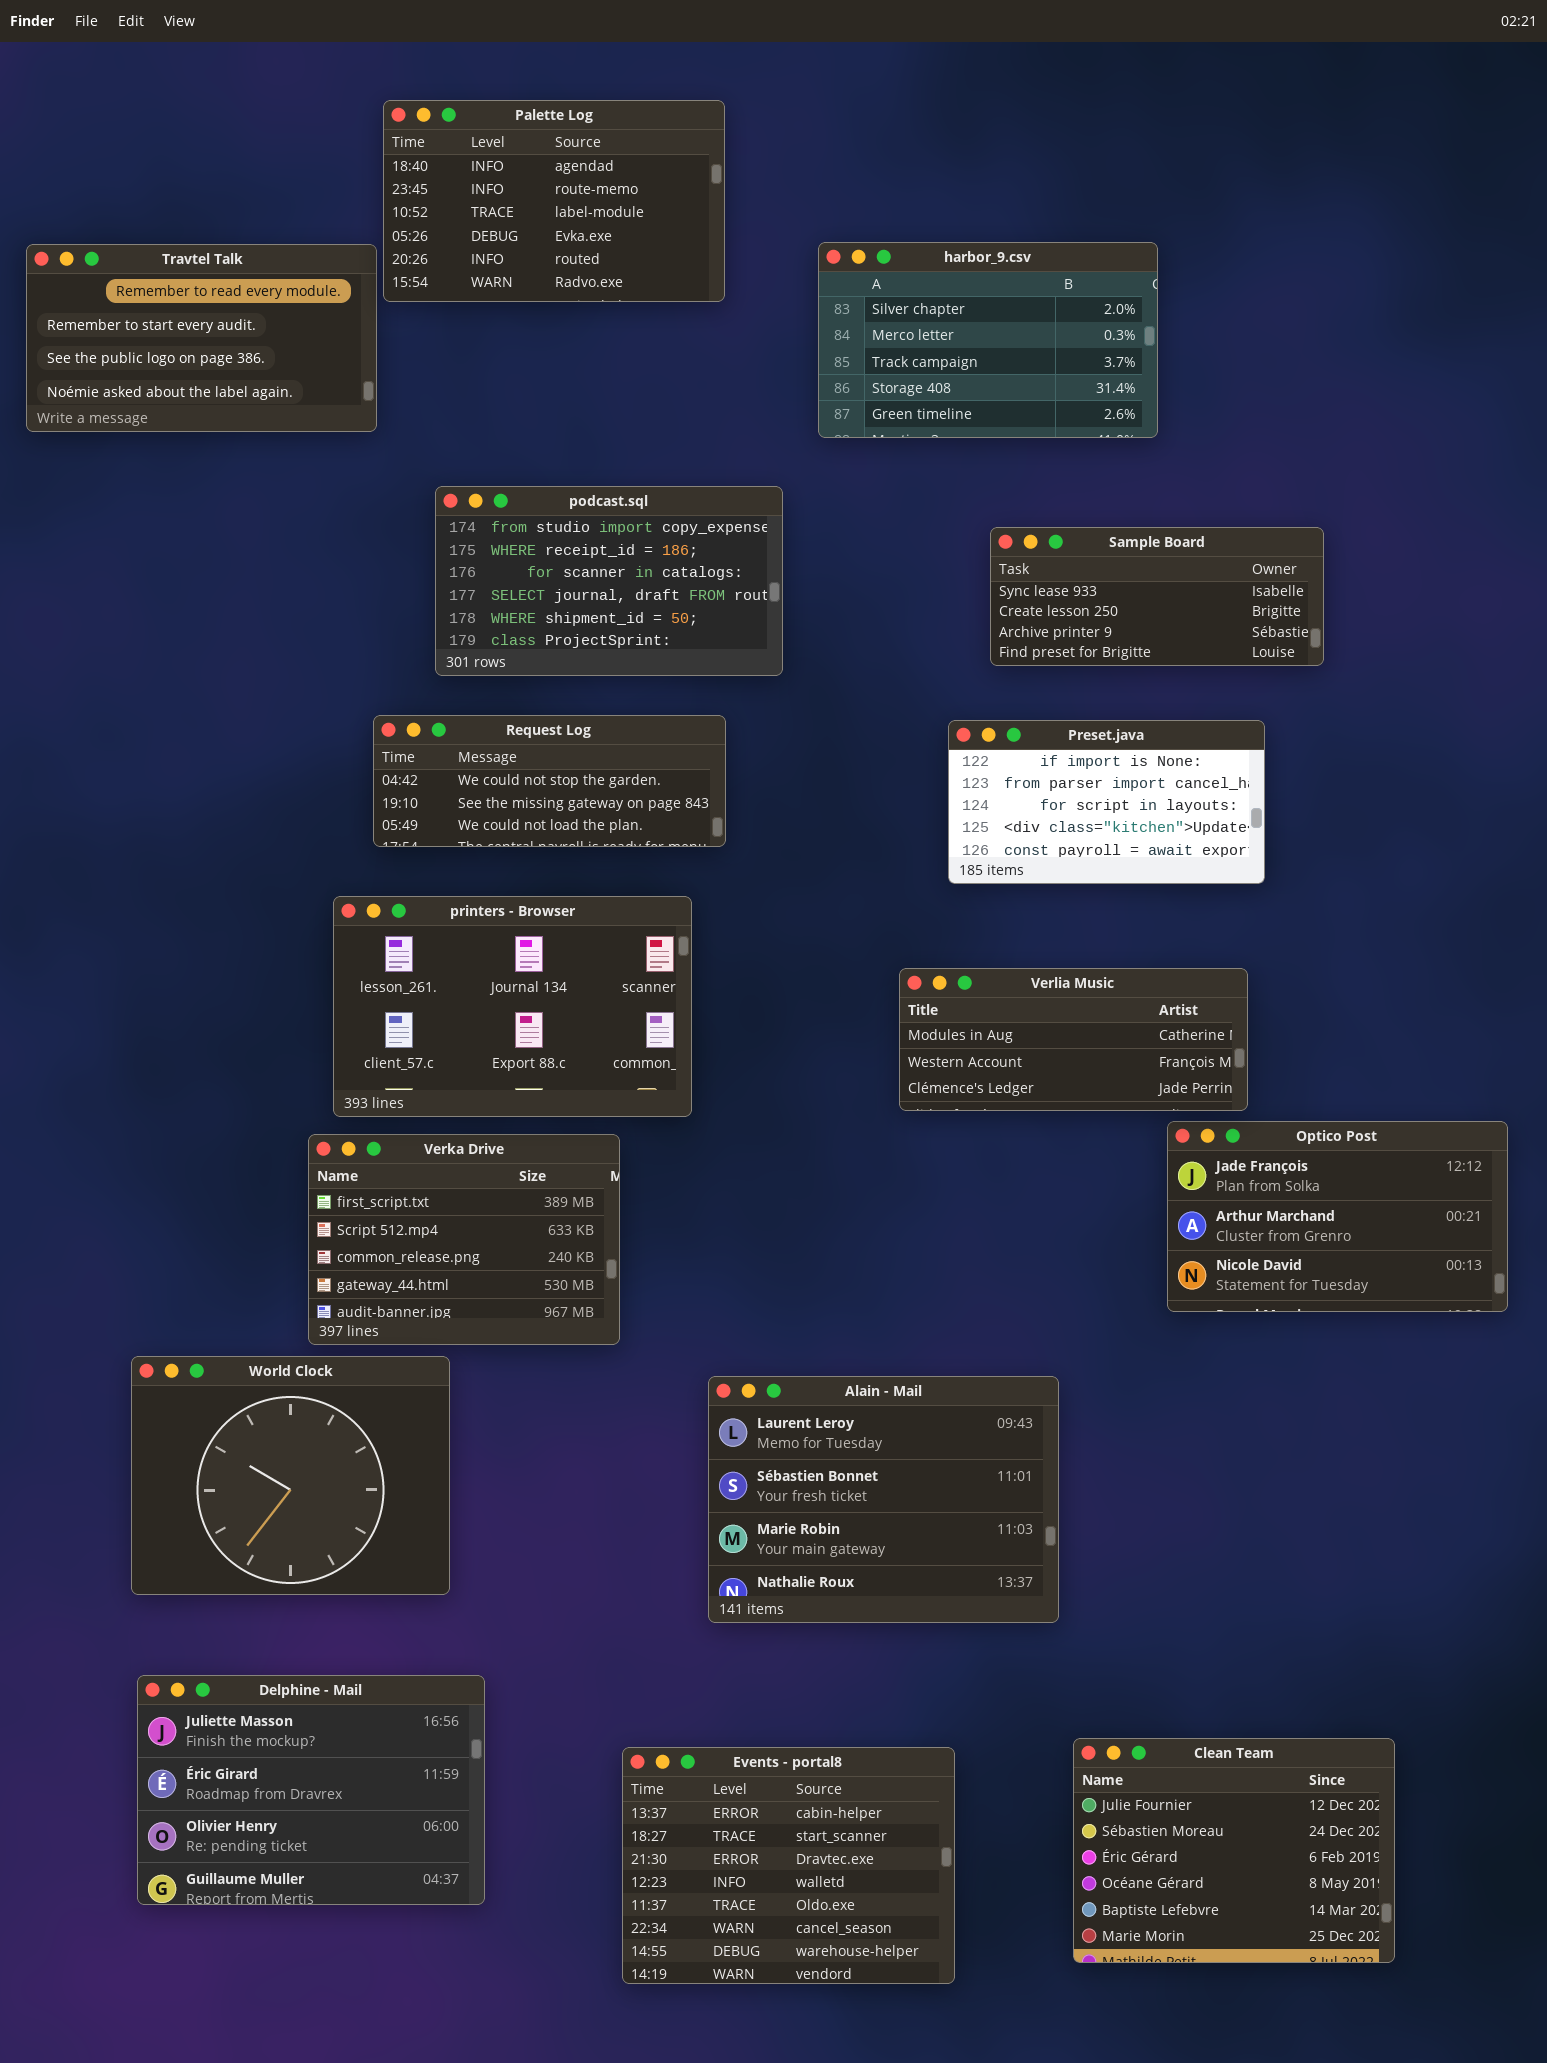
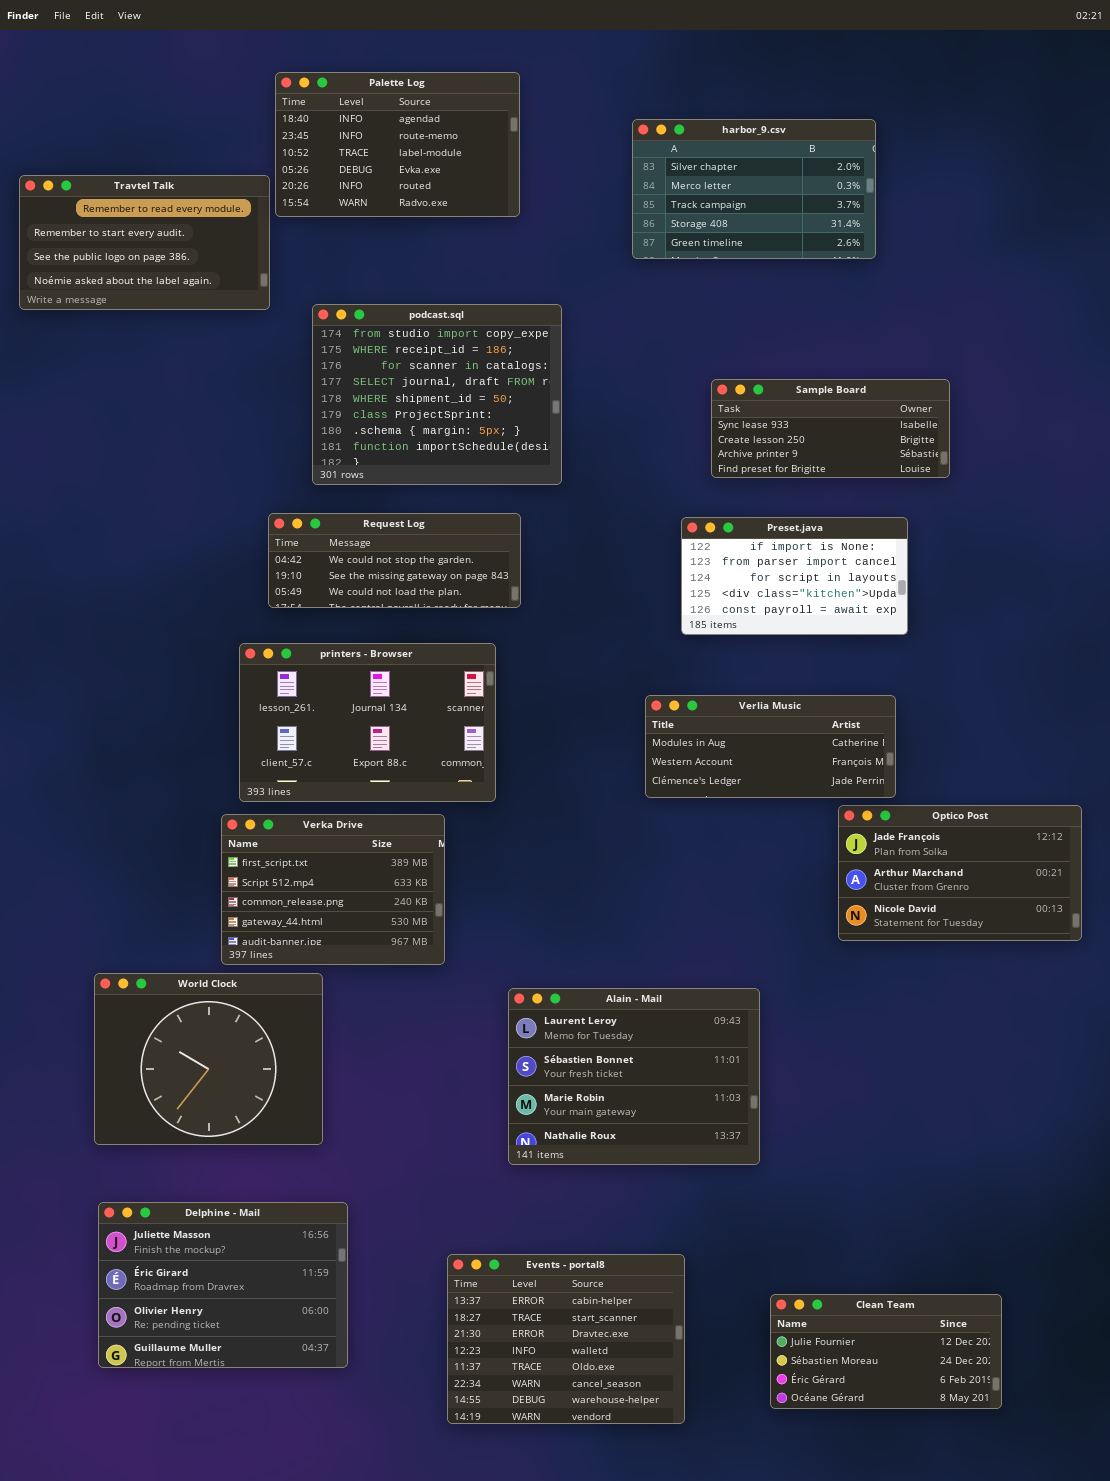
harbor_9.csv: [818,242,1158,438] -> [632,119,876,259], moved
podcast.sql: [435,486,783,676] -> [312,304,562,485], resized
Clean Team: [1073,1738,1395,1963] -> [770,1294,1002,1409], resized

